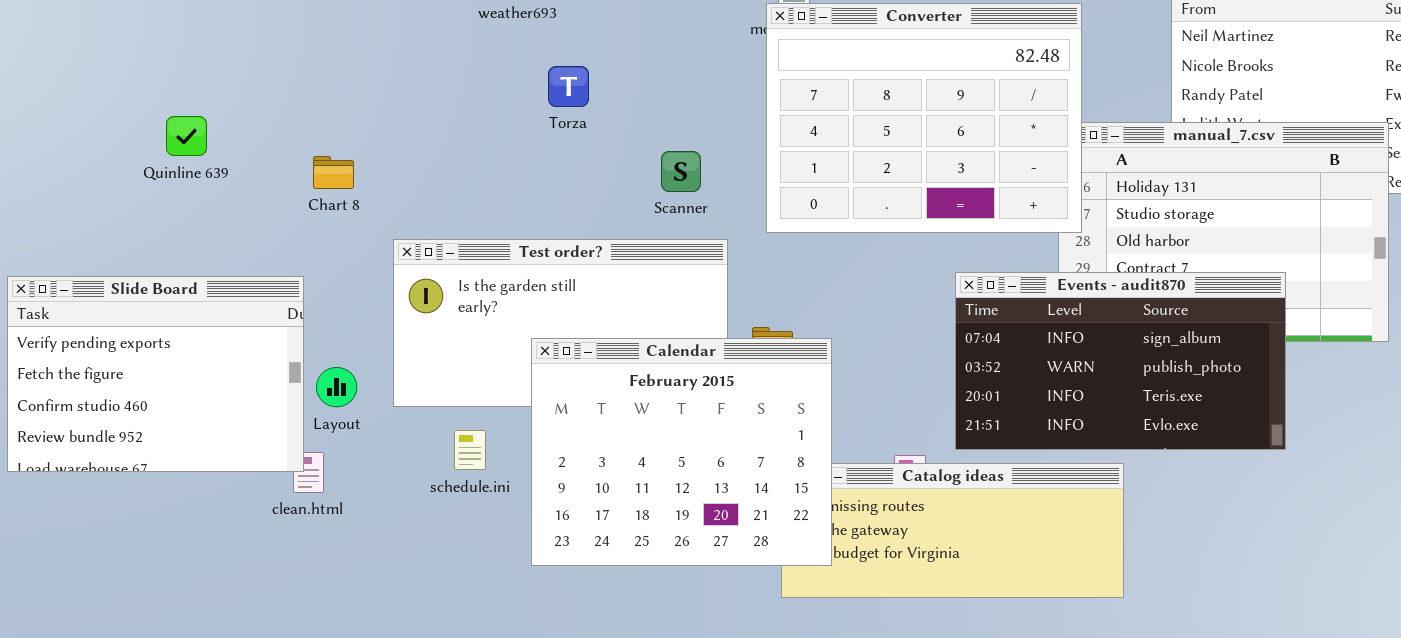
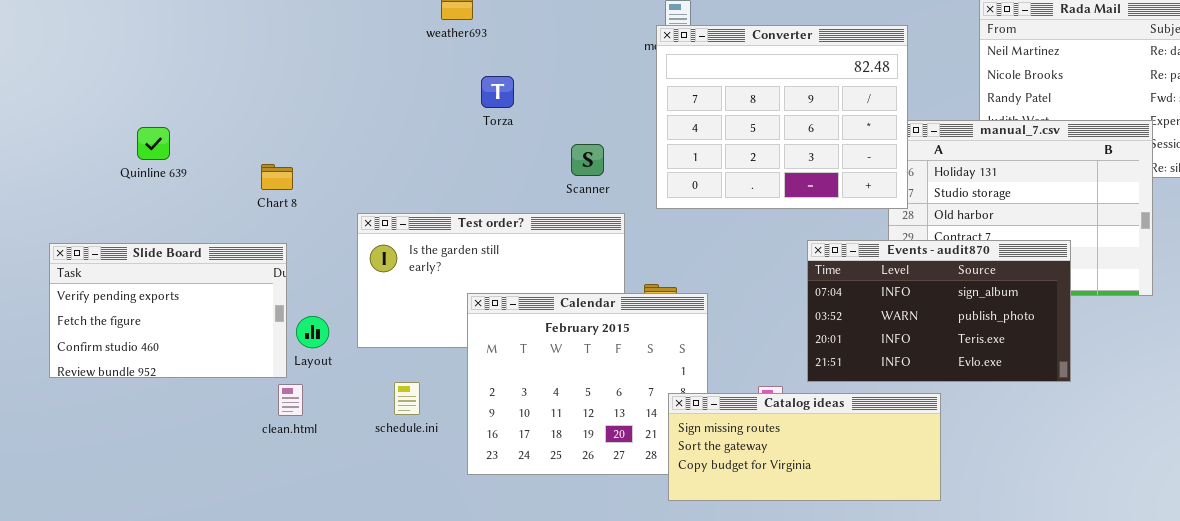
Quinline 639: [166,116,207,156] -> [137,127,170,160], moved
Chart 8: [313,156,354,189] -> [261,164,293,190], moved
Slide Board: [7,276,304,472] -> [49,243,287,378], resized
schedule.ini: [454,430,486,470] -> [394,382,420,415], moved
Catalog ideas: [781,463,1124,598] -> [668,393,941,501], raised

